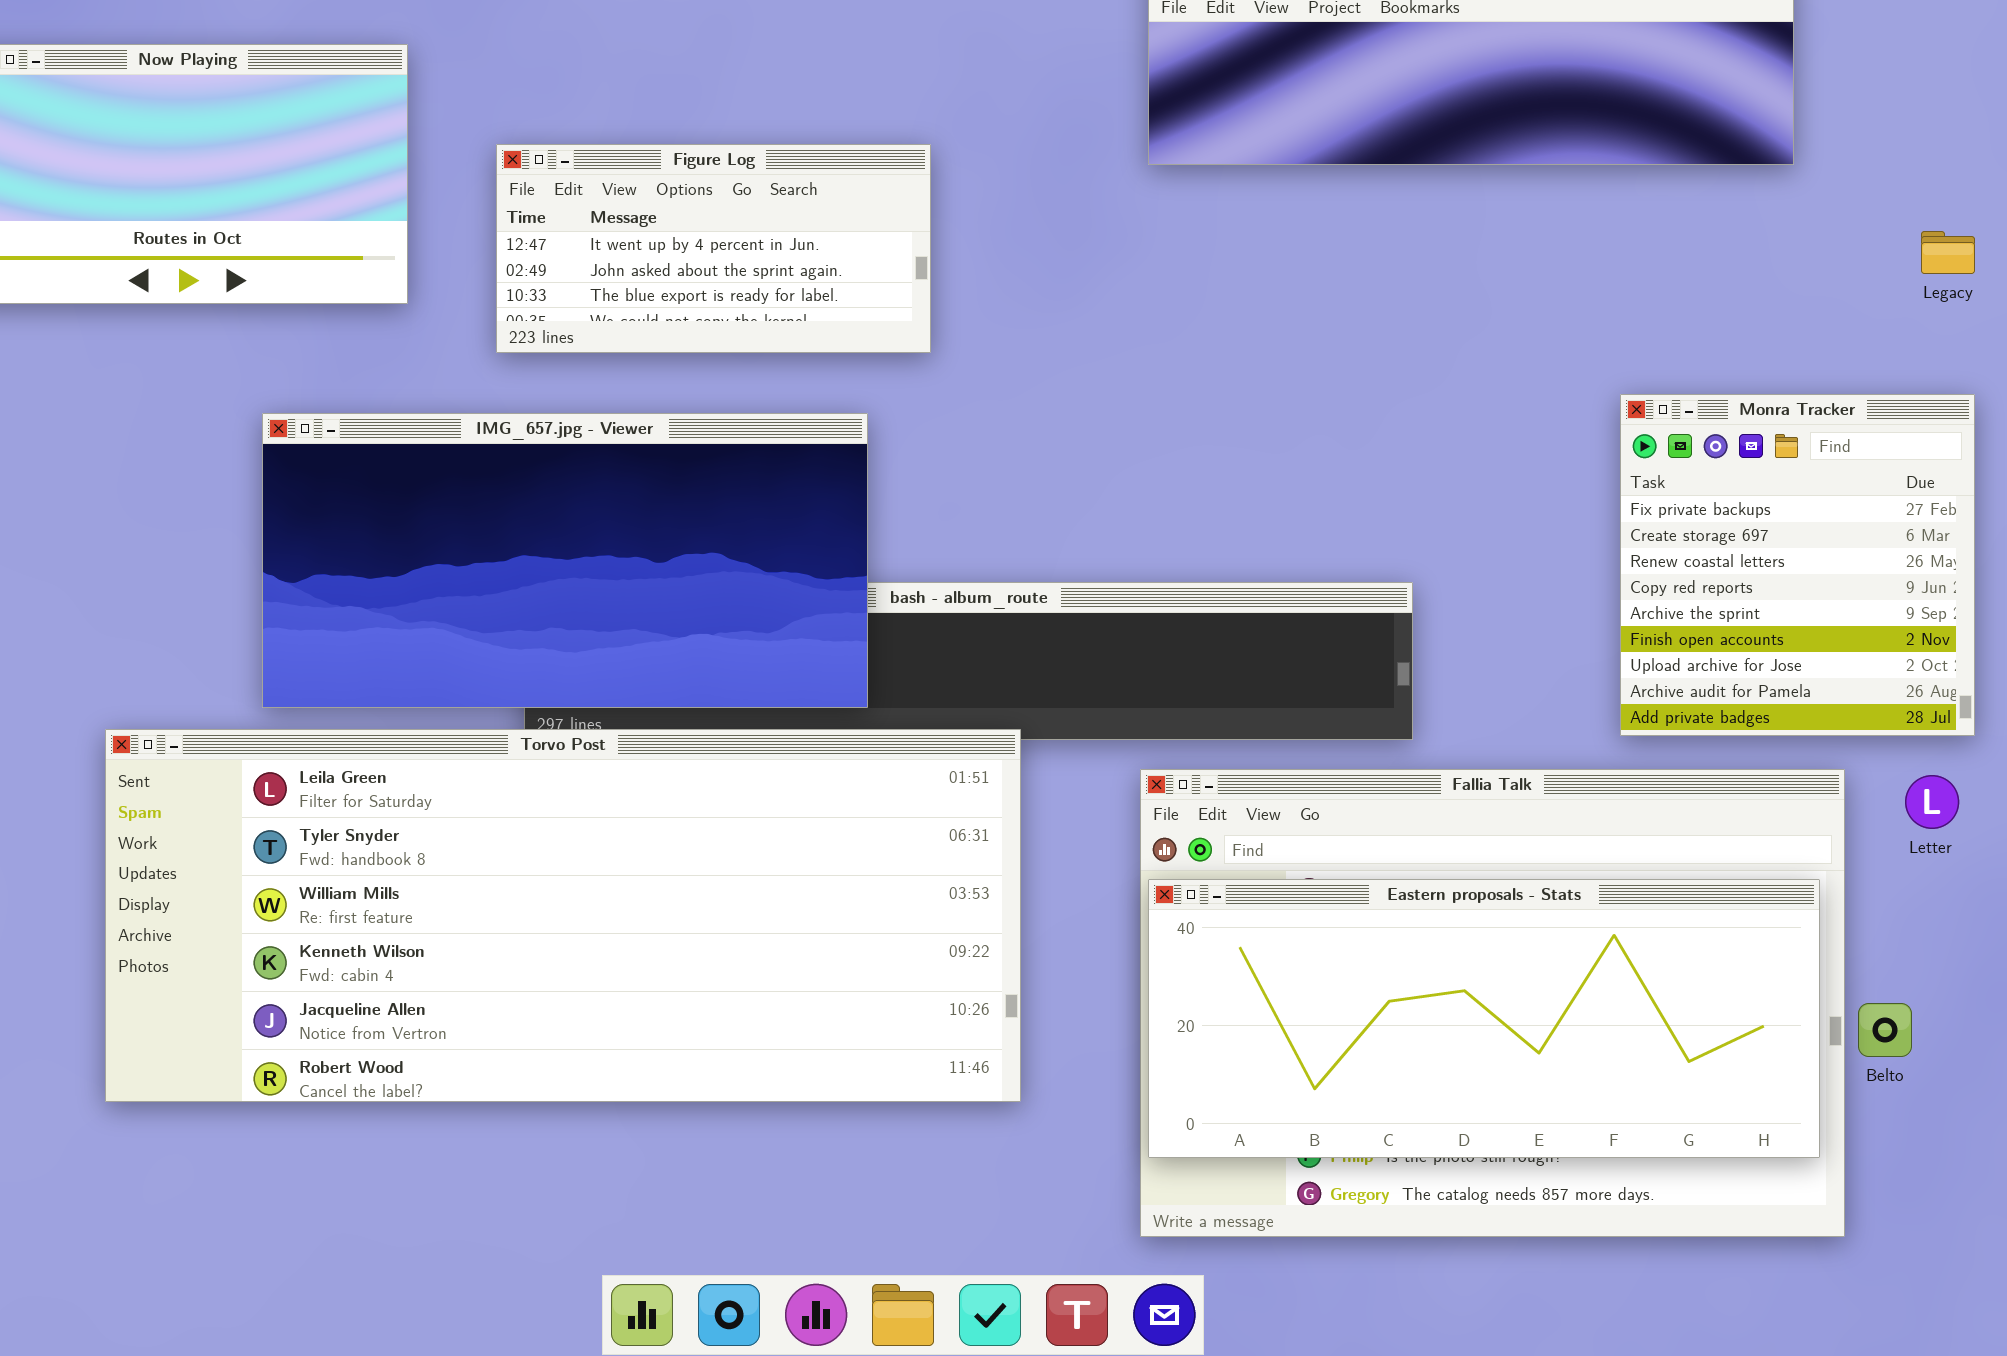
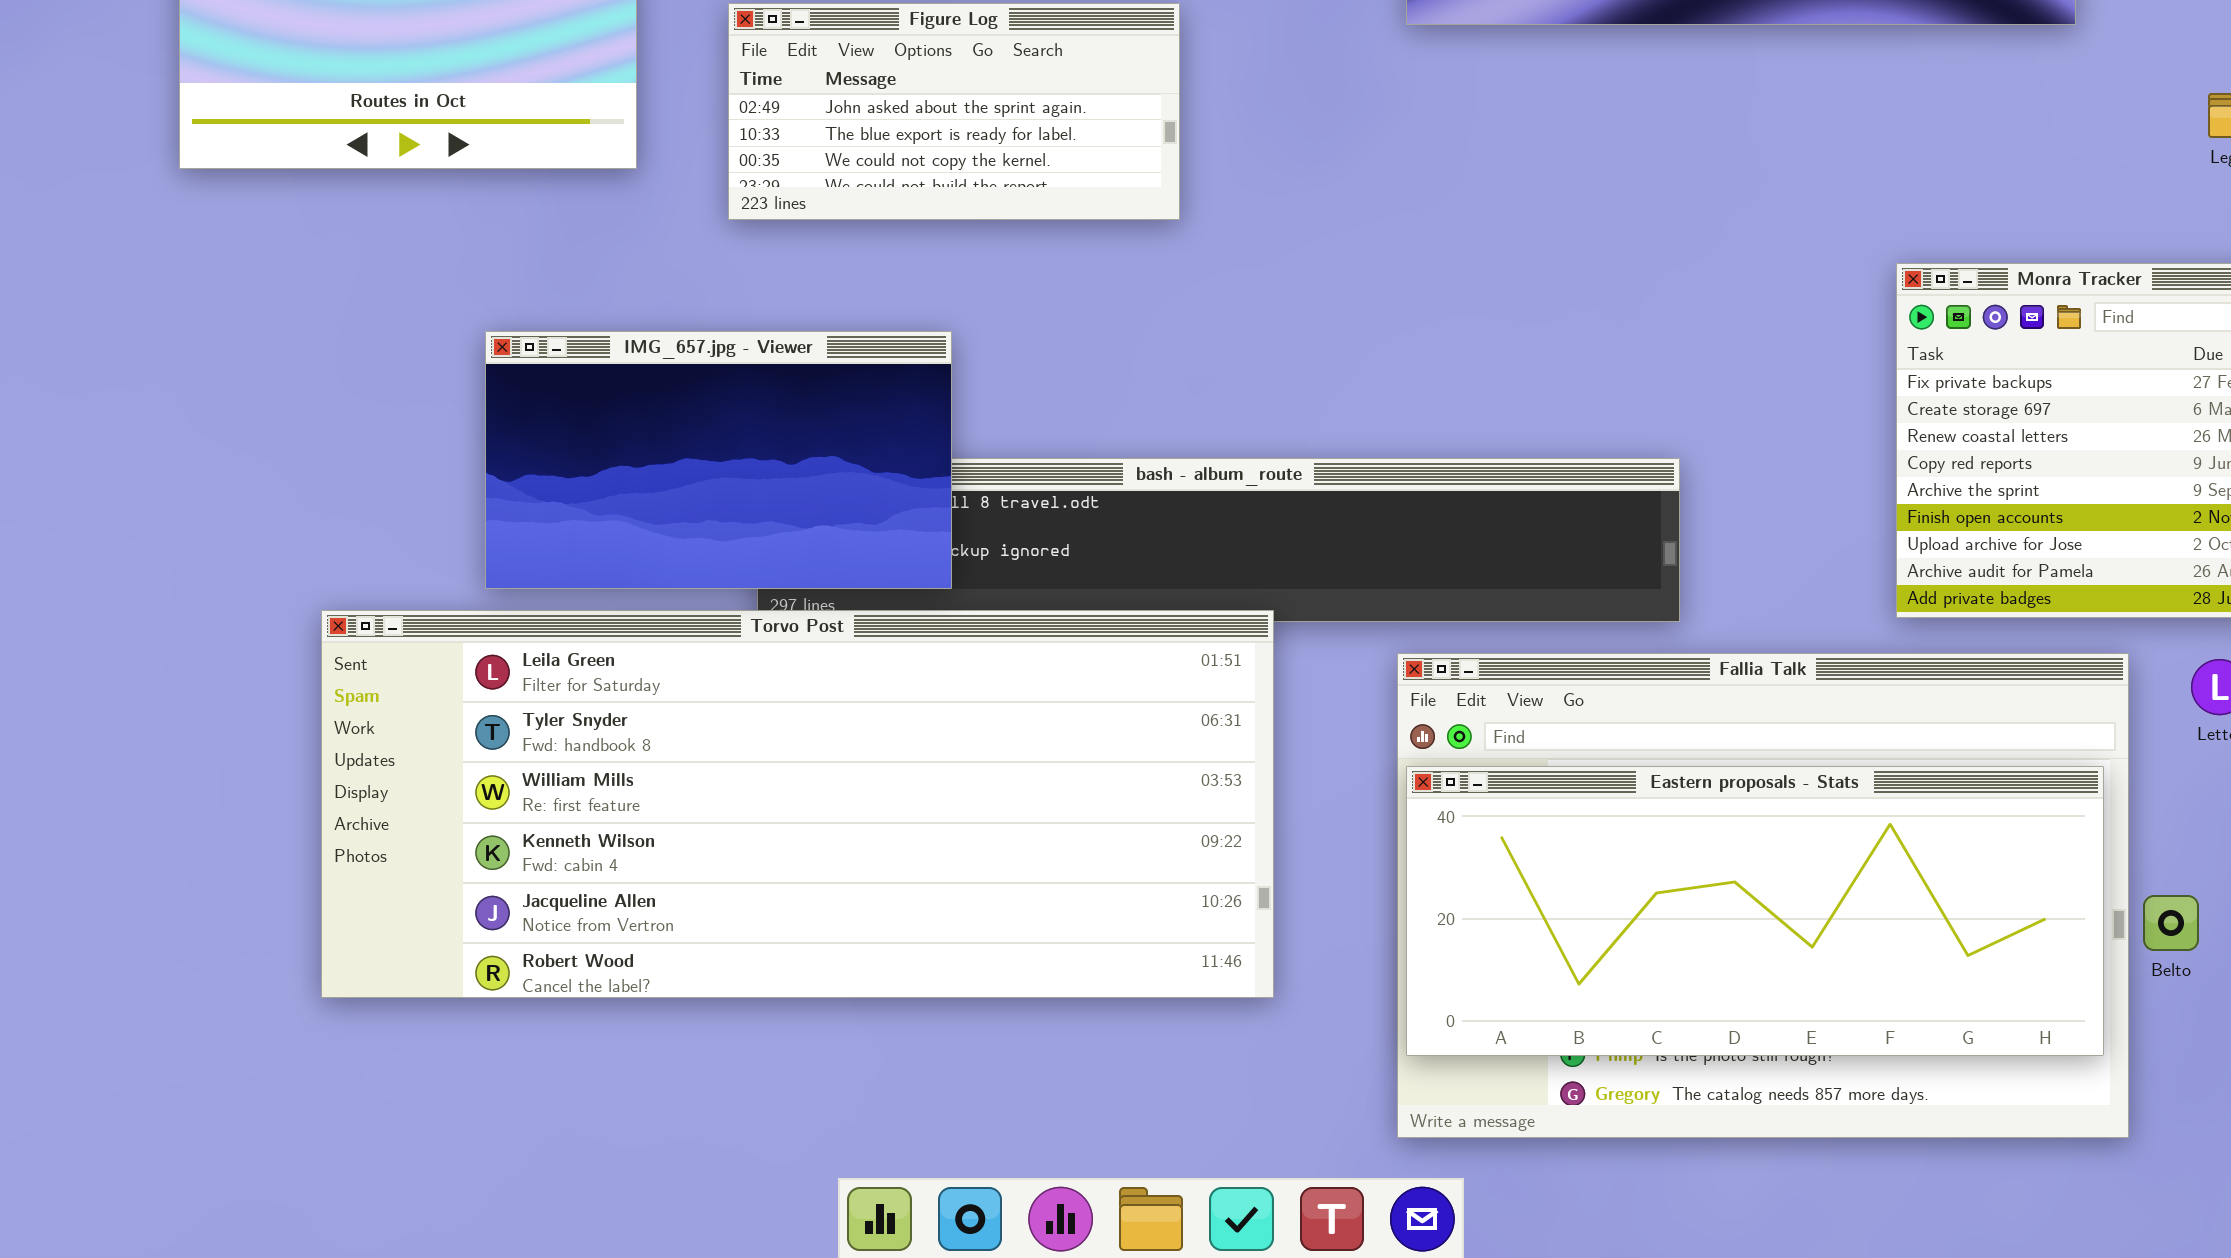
Figure Log: [496,144,931,353] -> [728,3,1180,220], scrolled down 1 row
IMG_657.jpg - Viewer: [262,413,868,708] -> [485,331,952,589], resized

